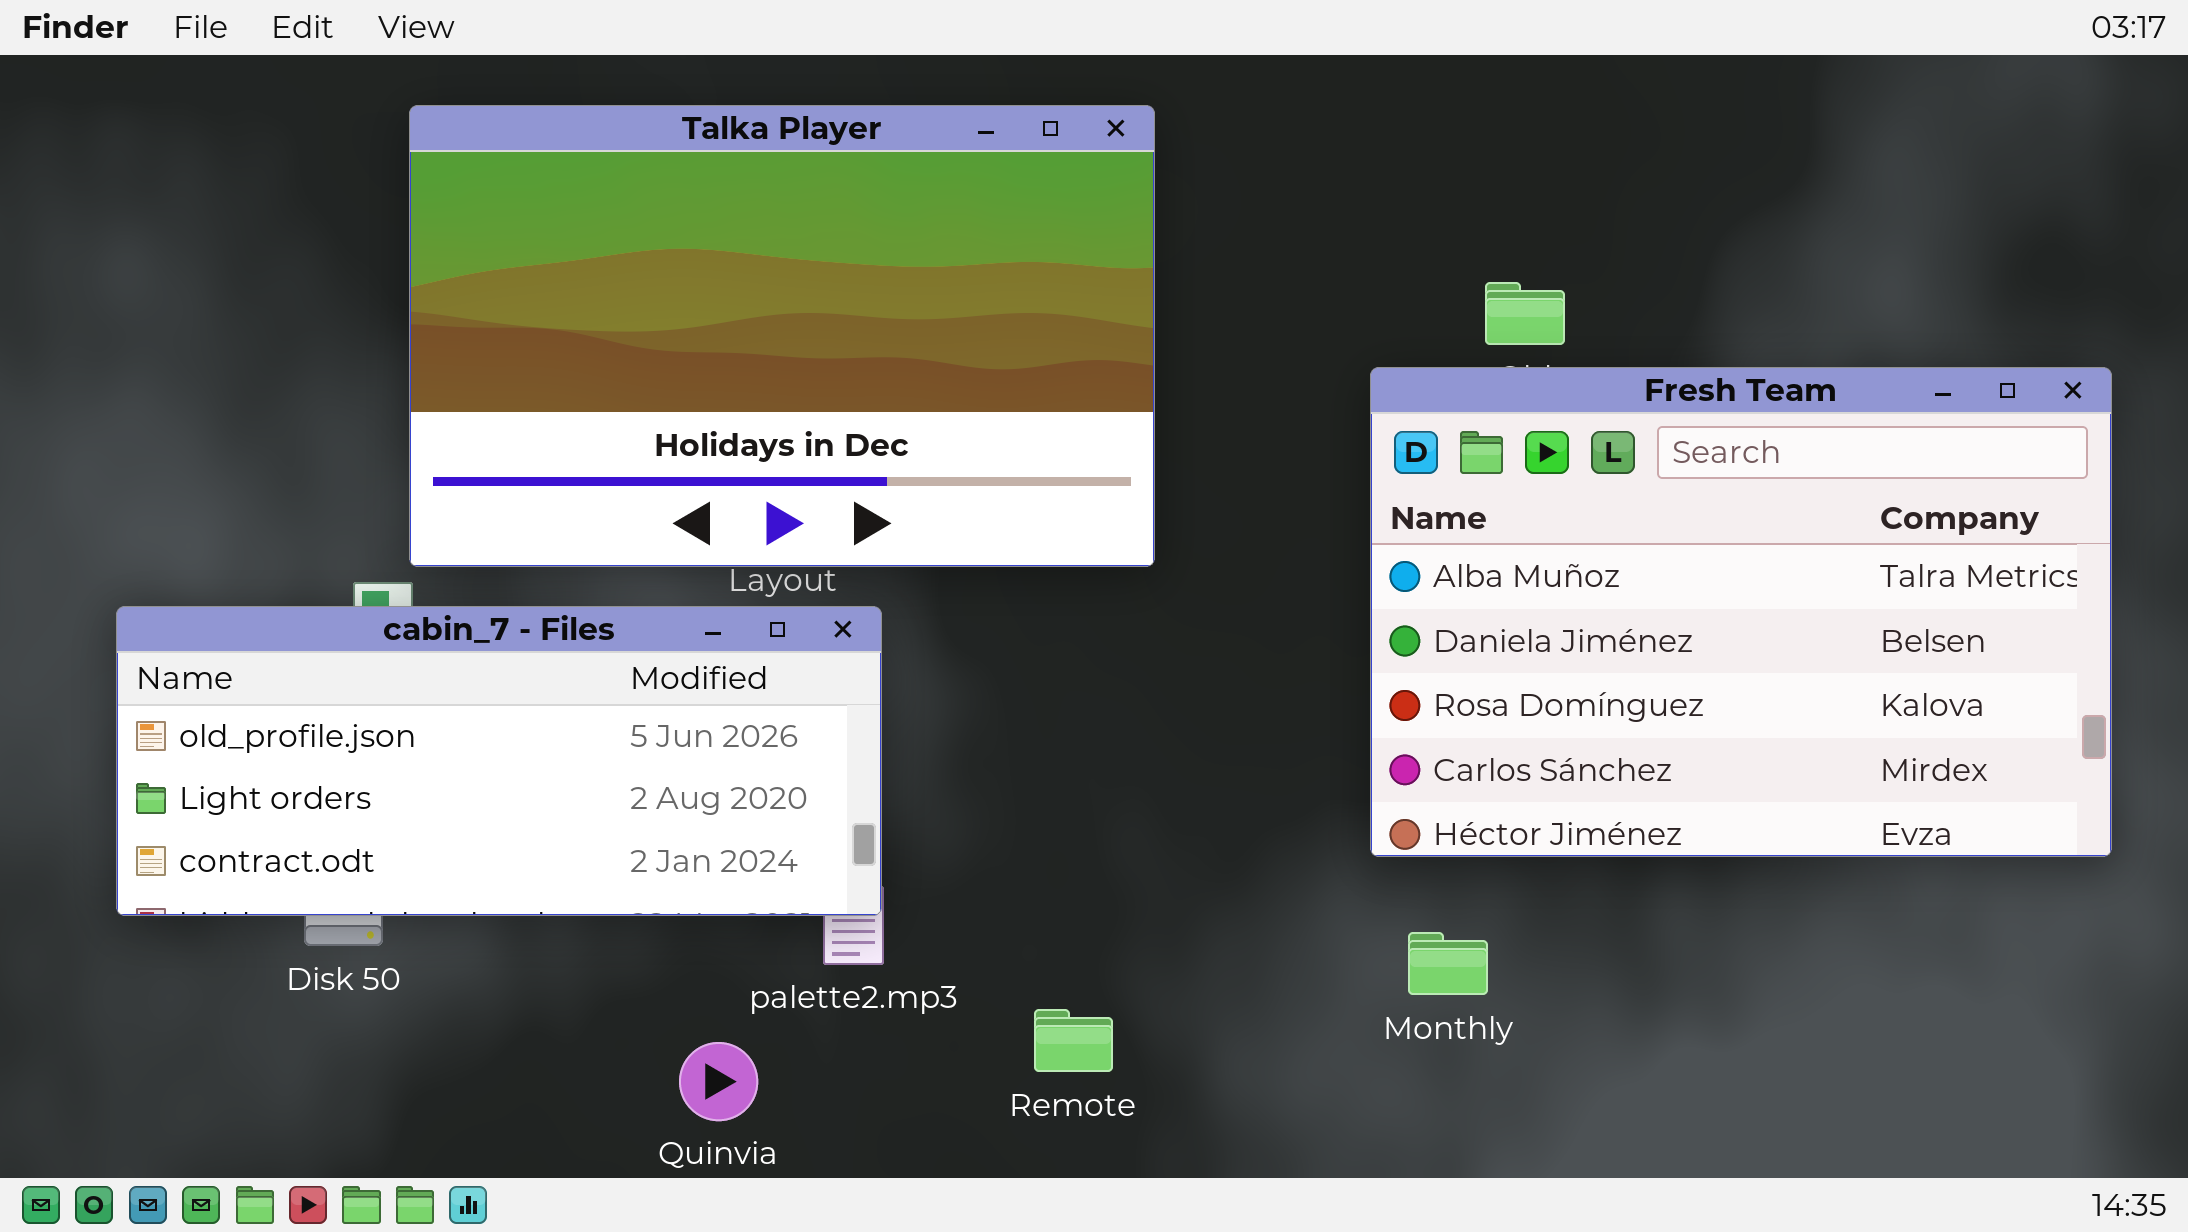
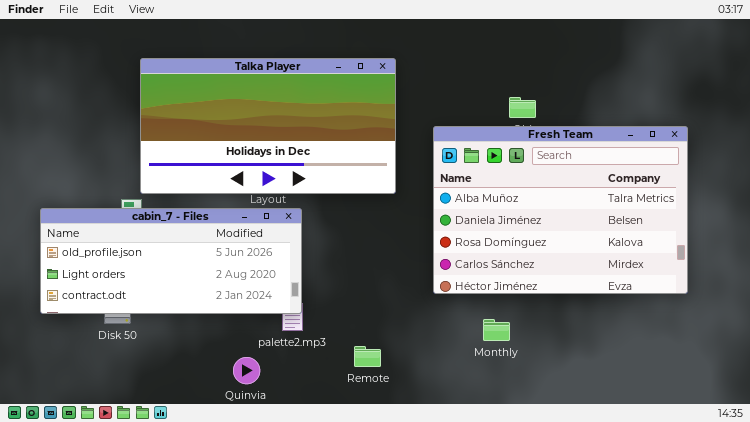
Talka Player: [409,105,1155,567] -> [140,58,396,194], resized
Fresh Team: [1370,367,2112,857] -> [433,126,688,294], moved

